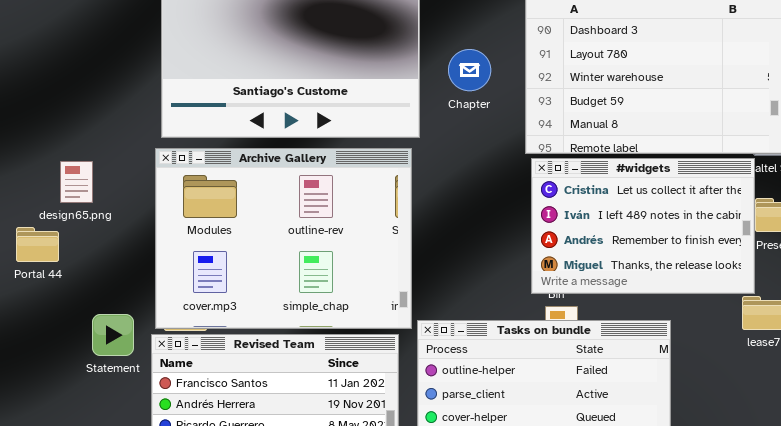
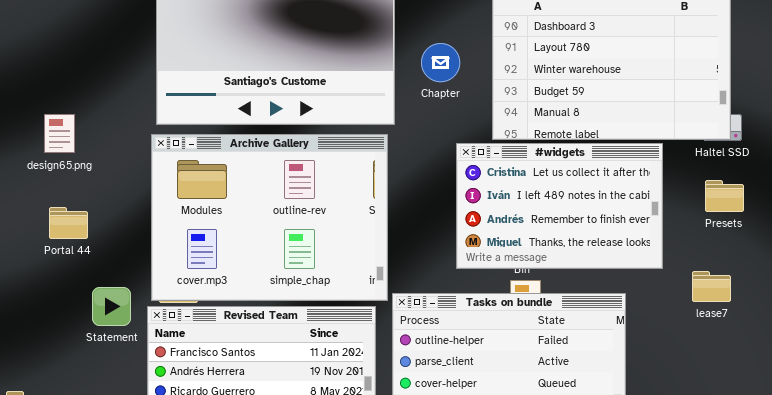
#widgets: [531,158,755,294] -> [456,143,663,269], moved
design65.png: [60,161,93,203] -> [44,114,75,153], moved
Portal 44: [16,227,59,262] -> [49,207,88,239], moved

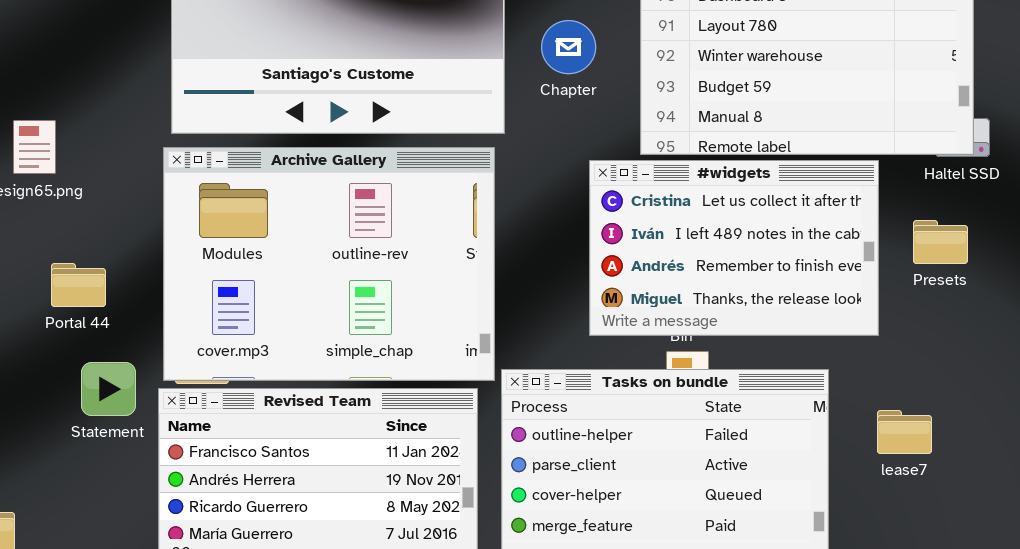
Presets: [705,180,744,212] -> [913,220,968,264], moved
Portal 44: [49,207,88,239] -> [51,263,106,307], moved
lease7: [692,271,731,302] -> [877,410,932,454], moved

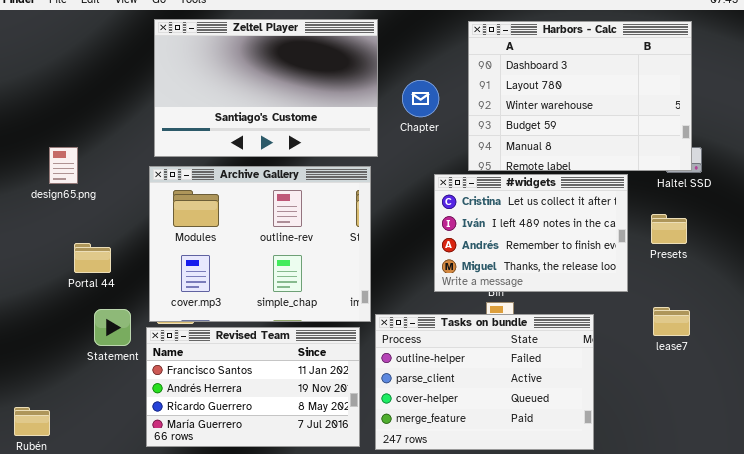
lease7: [877,410,932,454] -> [653,307,690,336], moved

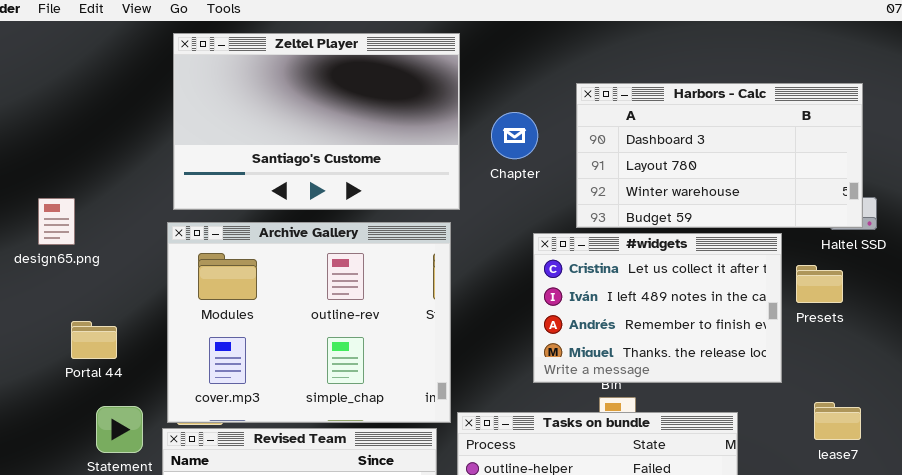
Harbors - Calc: [468,21,692,171] -> [576,83,863,228], resized
Presets: [651,214,687,244] -> [796,265,843,303], moved

